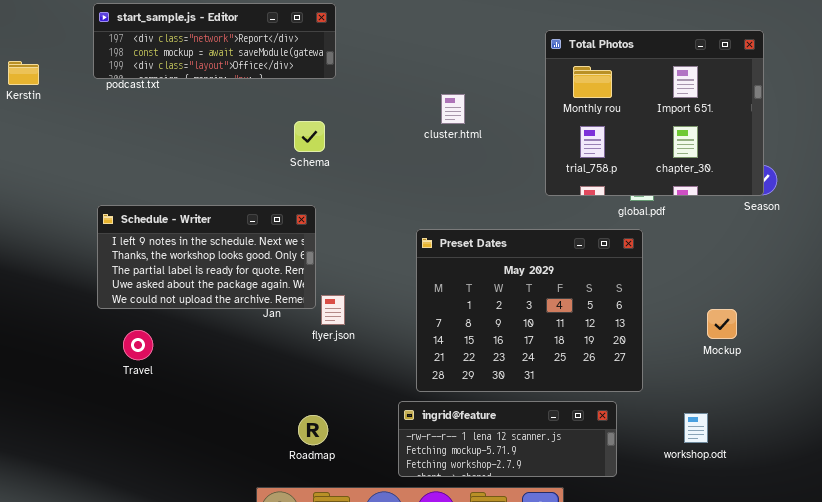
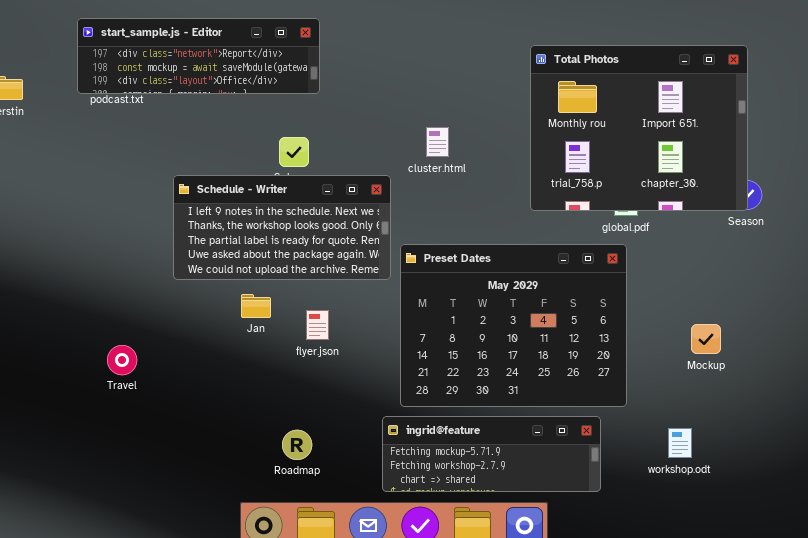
cluster.html: [441,94,465,124] -> [426,127,449,157], moved
Schedule - Writer: [97,205,316,309] -> [173,175,391,280], moved
ingrid@feature: [398,401,617,477] -> [382,416,601,492], scrolled down 1 row

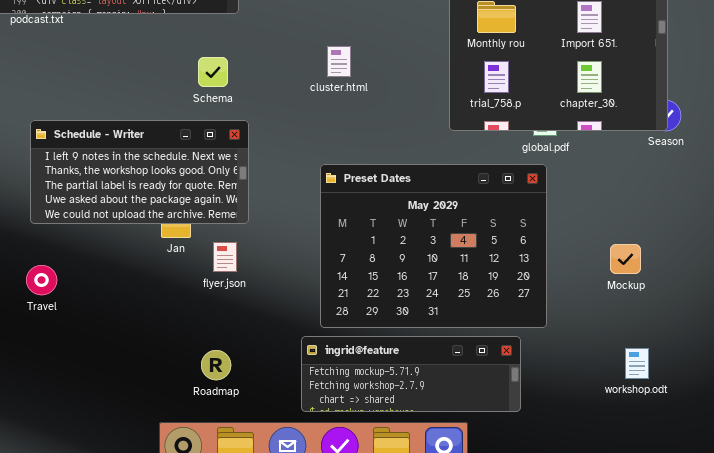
cluster.html: [426,127,449,157] -> [327,46,351,77], moved
Schedule - Writer: [173,175,391,280] -> [30,120,249,224], moved
flyer.json: [306,310,329,340] -> [213,242,237,272], moved
workshop.odt: [668,428,692,458] -> [625,348,649,379], moved

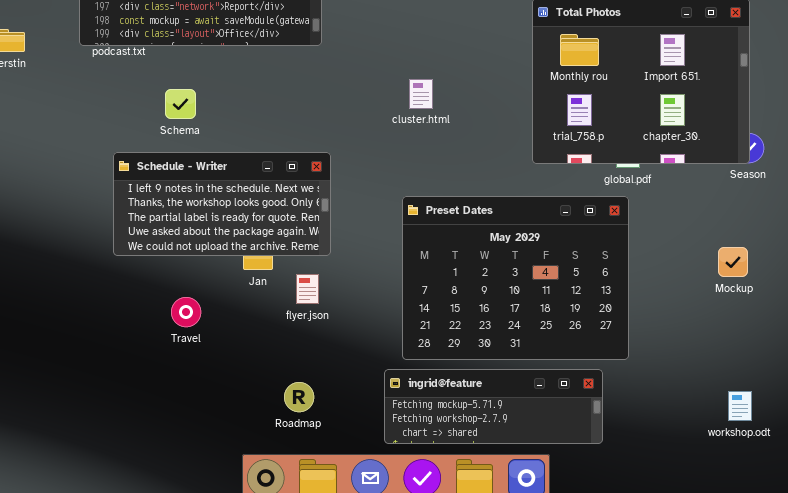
Schema: [198,57,228,87] -> [165,89,196,119], moved
Mockup: [610,244,641,274] -> [718,247,748,277], moved
Travel: [26,265,57,295] -> [171,297,201,327], moved
workshop.odt: [625,348,649,379] -> [728,391,752,421], moved

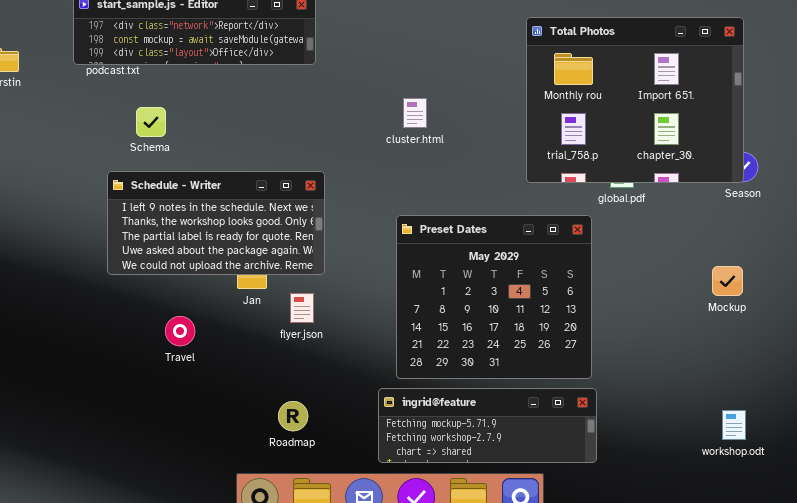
Schema: [165,89,196,119] -> [136,107,166,137], moved
Preset Dates: [402,196,629,360] -> [396,215,592,379], resized

